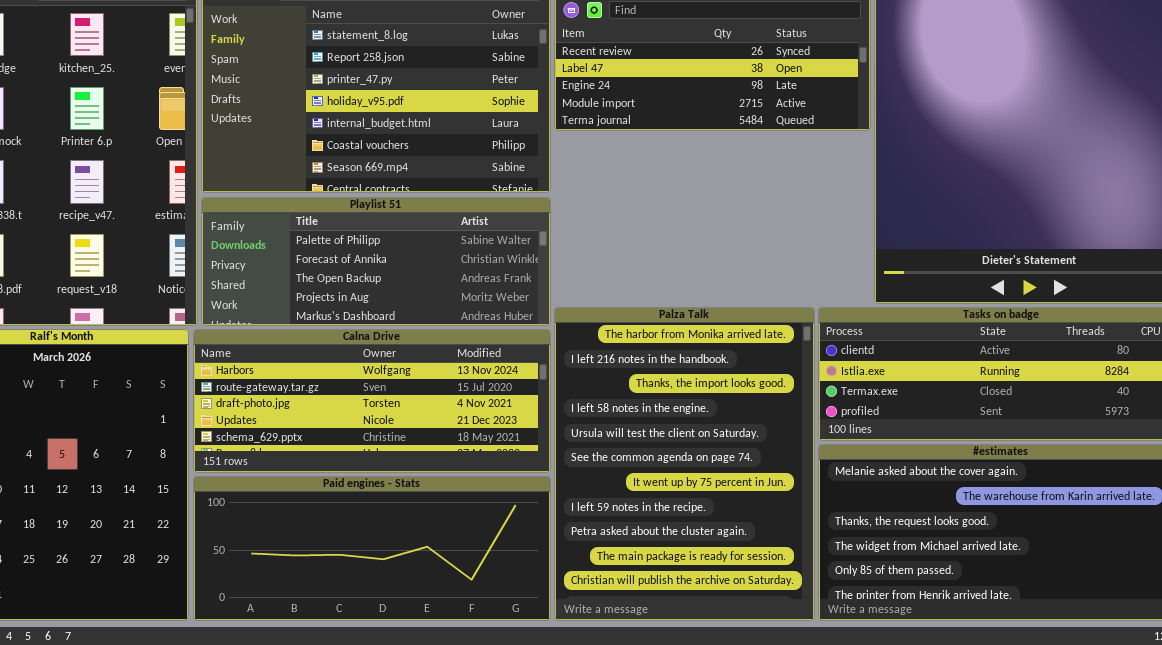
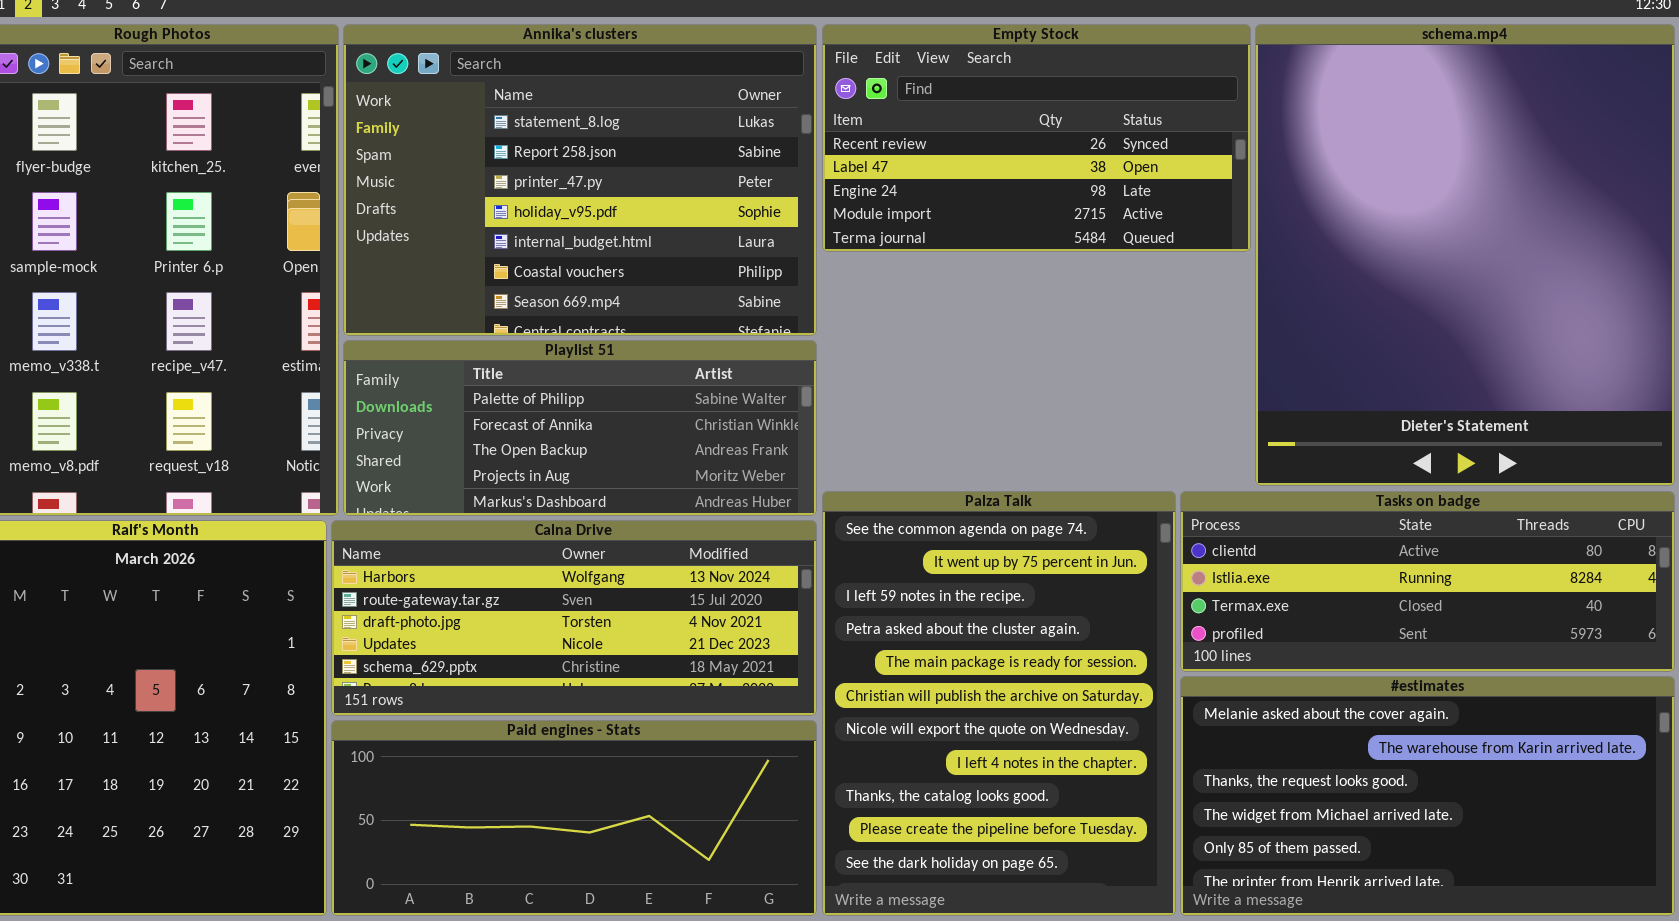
Palza Talk: [554,307,815,621] -> [822,491,1176,916], scrolled down 5 rows

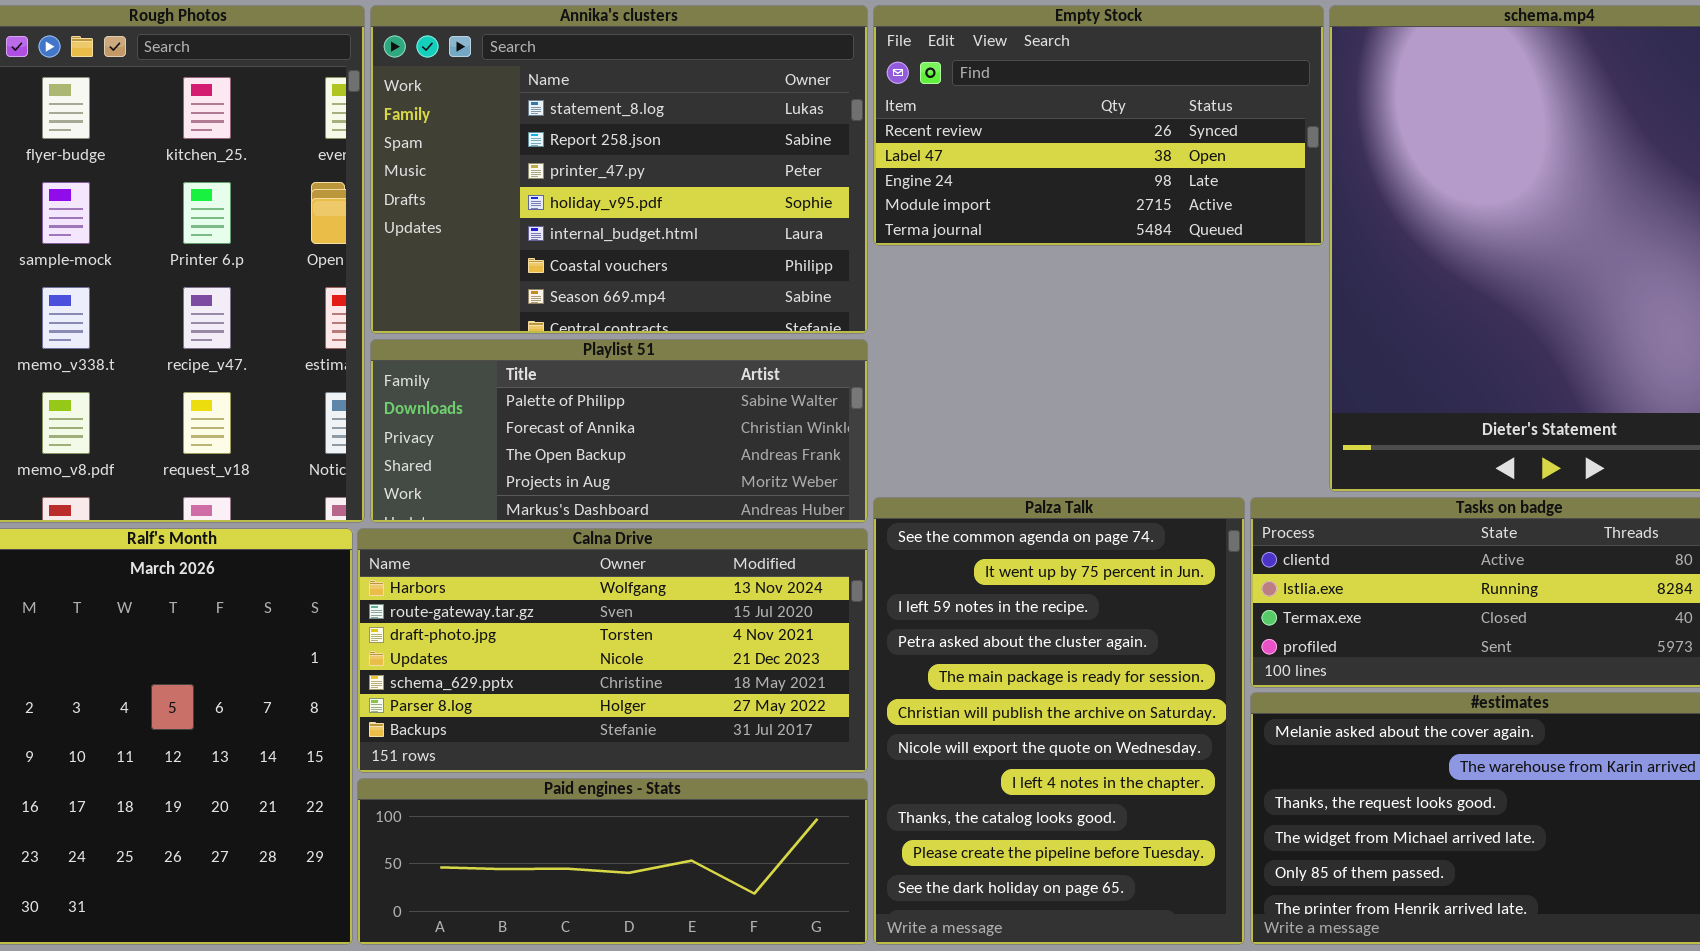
Calna Drive: [331,520,817,716] -> [357,528,868,773], resized
Paid engines - Stats: [331,720,817,916] -> [357,778,868,945], resized

